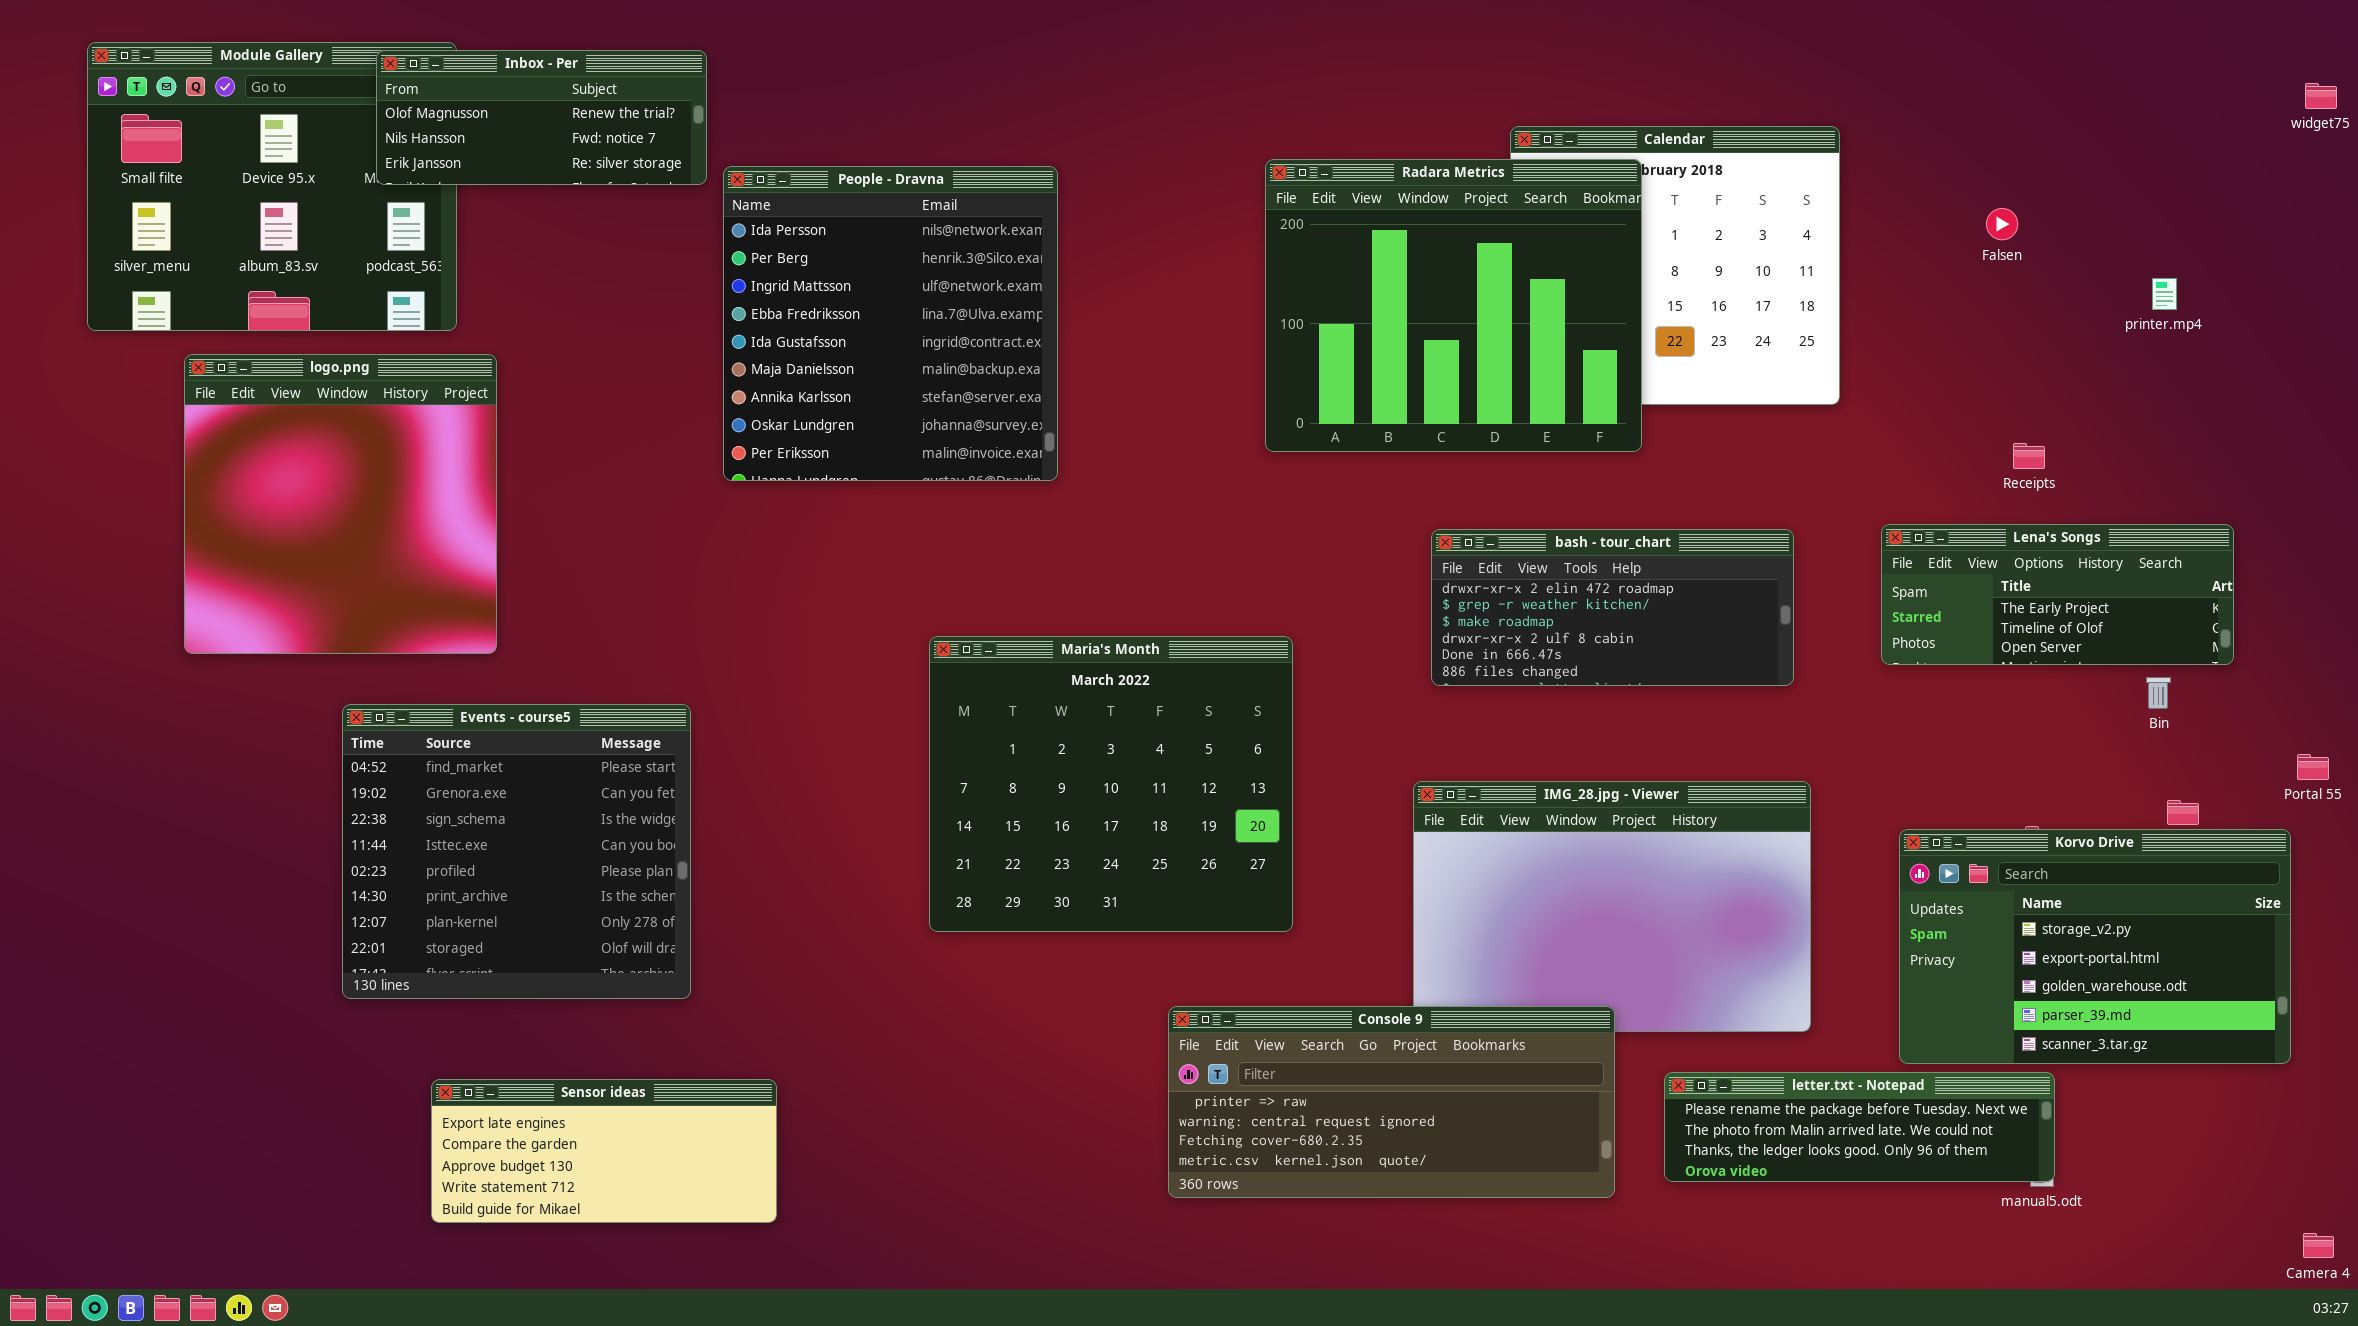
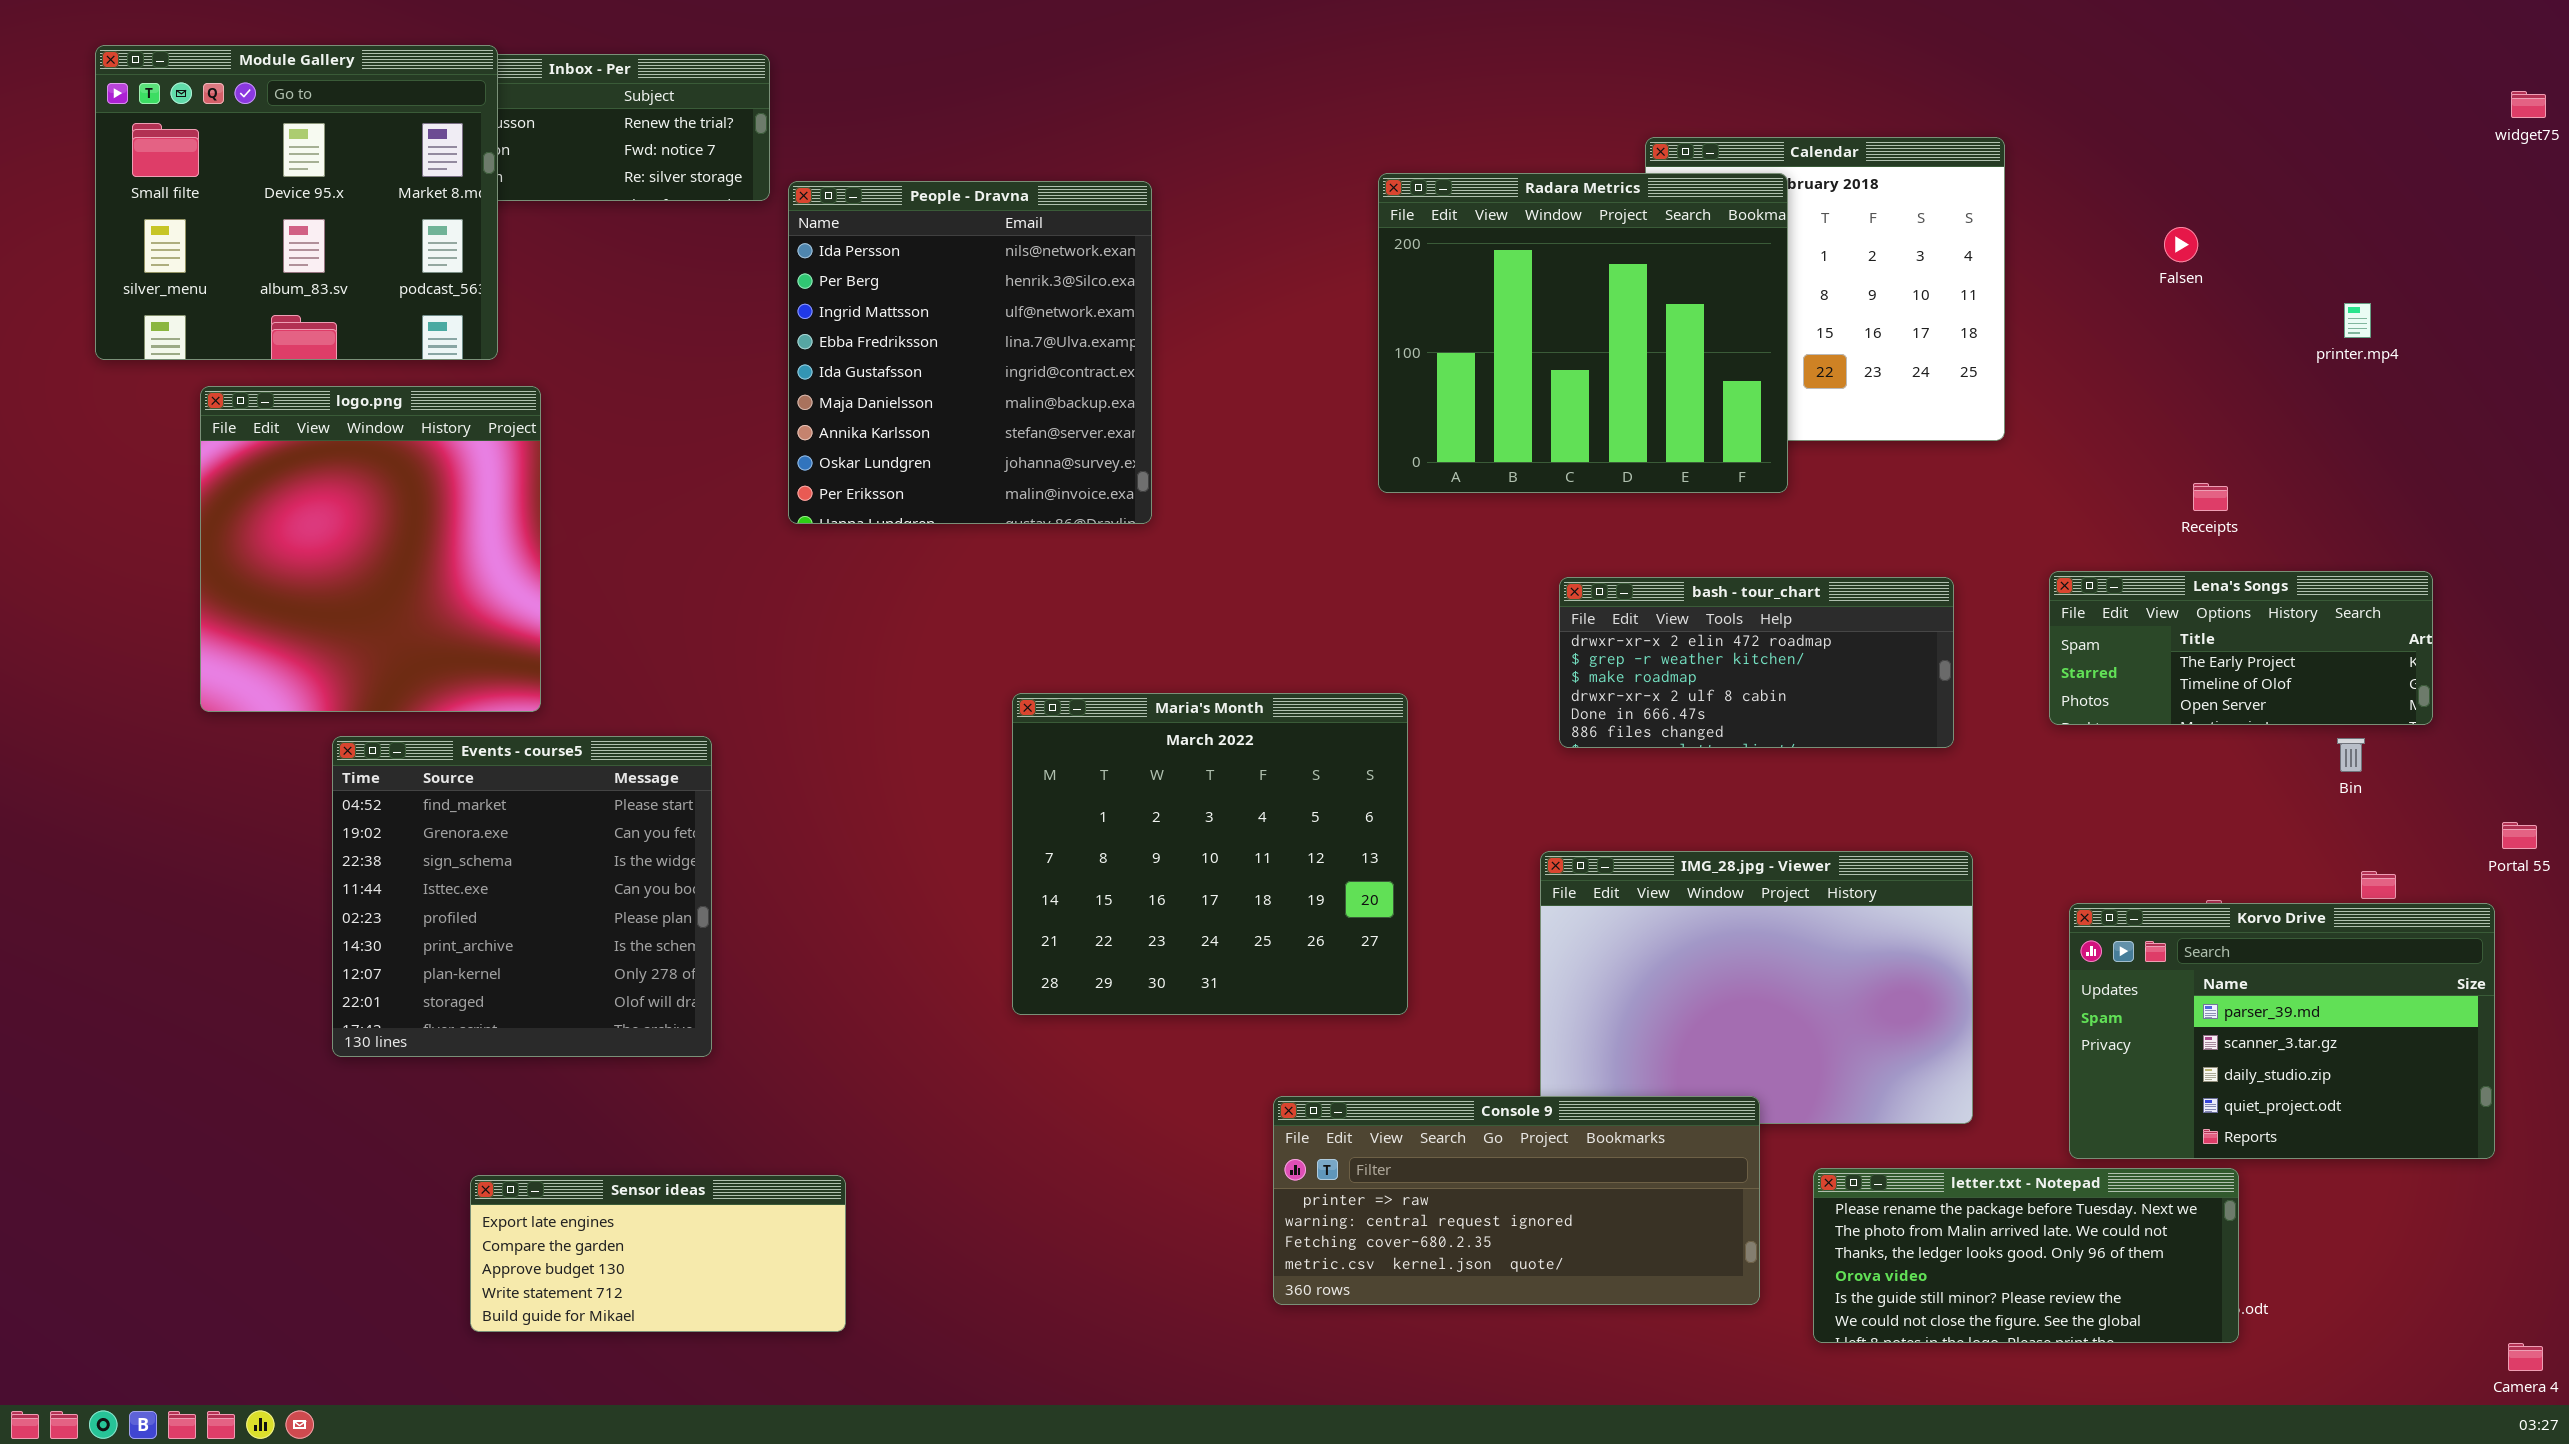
Module Gallery: [87,42,457,331] -> [95,45,498,360], raised
Events - course5: [342,704,691,999] -> [332,736,712,1057], moved
Korvo Drive: [1899,829,2291,1064] -> [2069,903,2495,1159], scrolled down 3 rows
letter.txt - Notepad: [1664,1072,2055,1182] -> [1813,1168,2239,1343], resized

